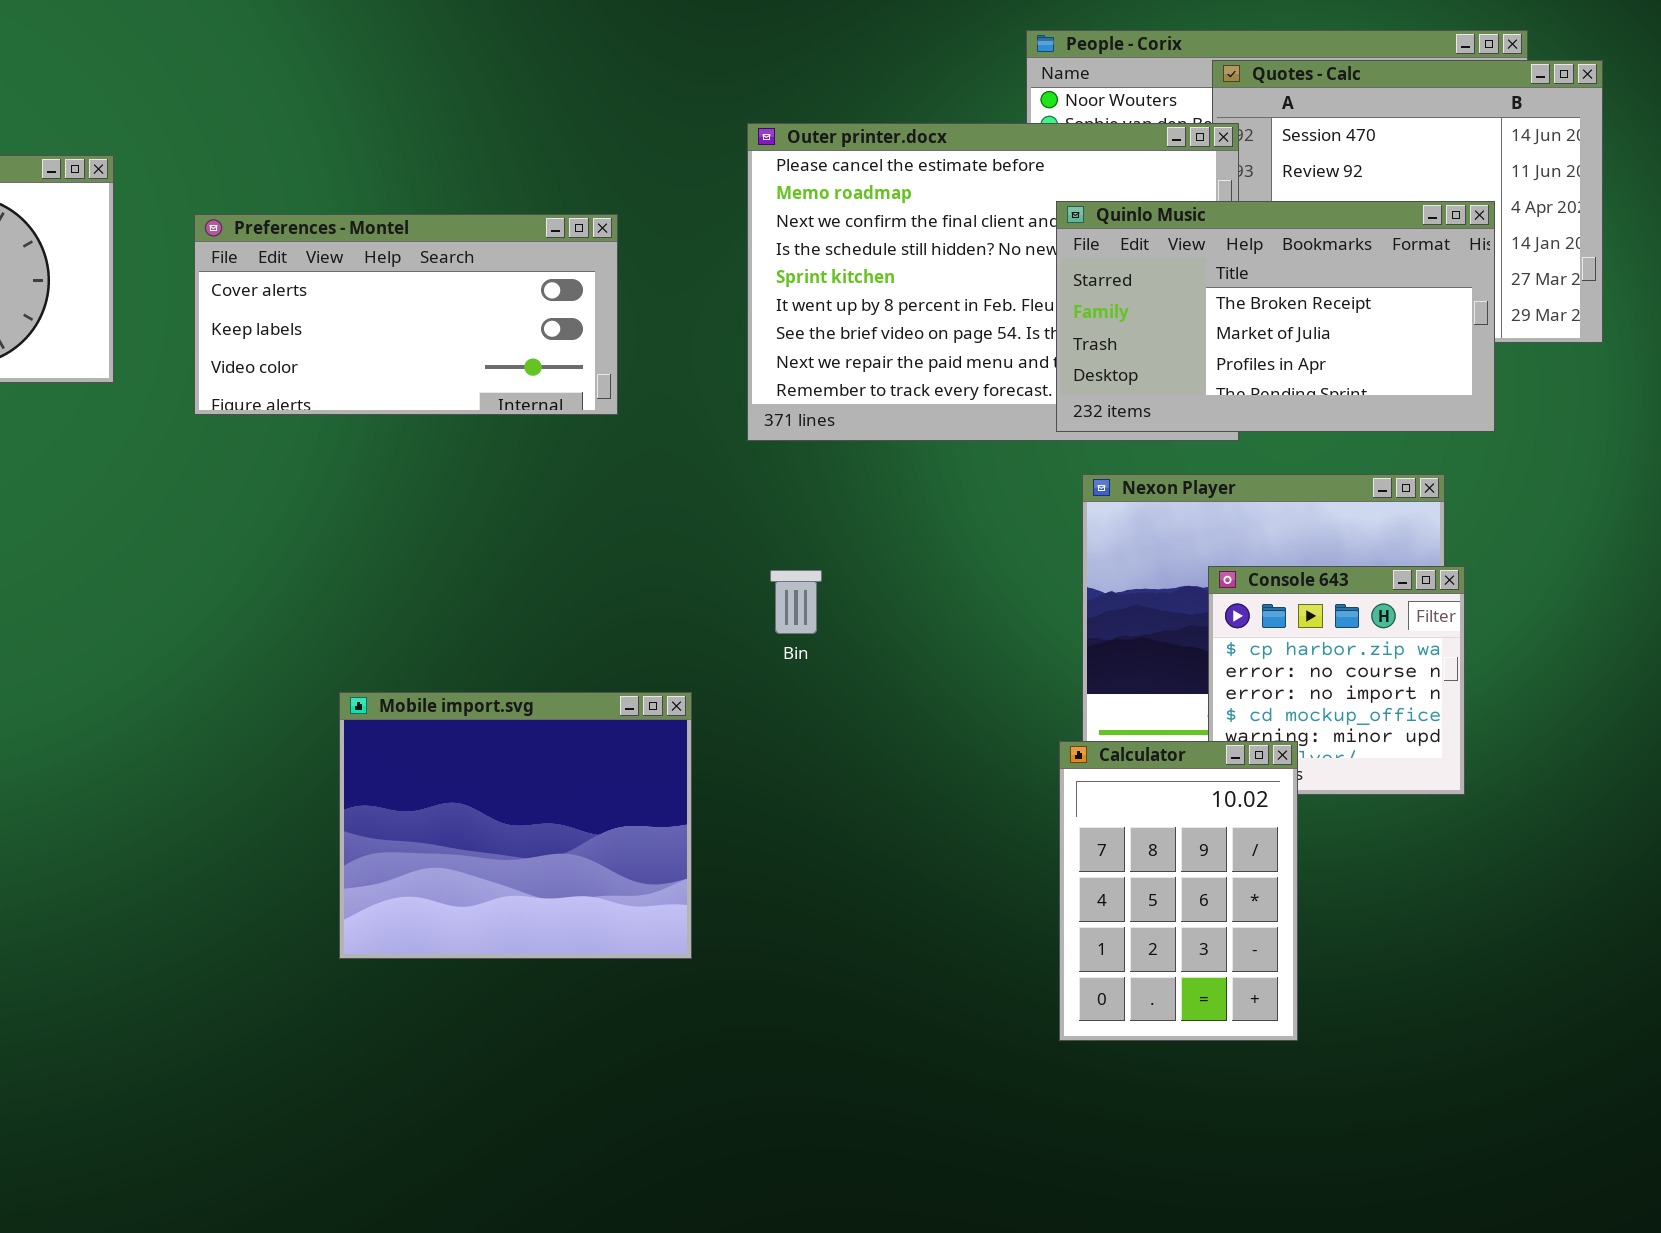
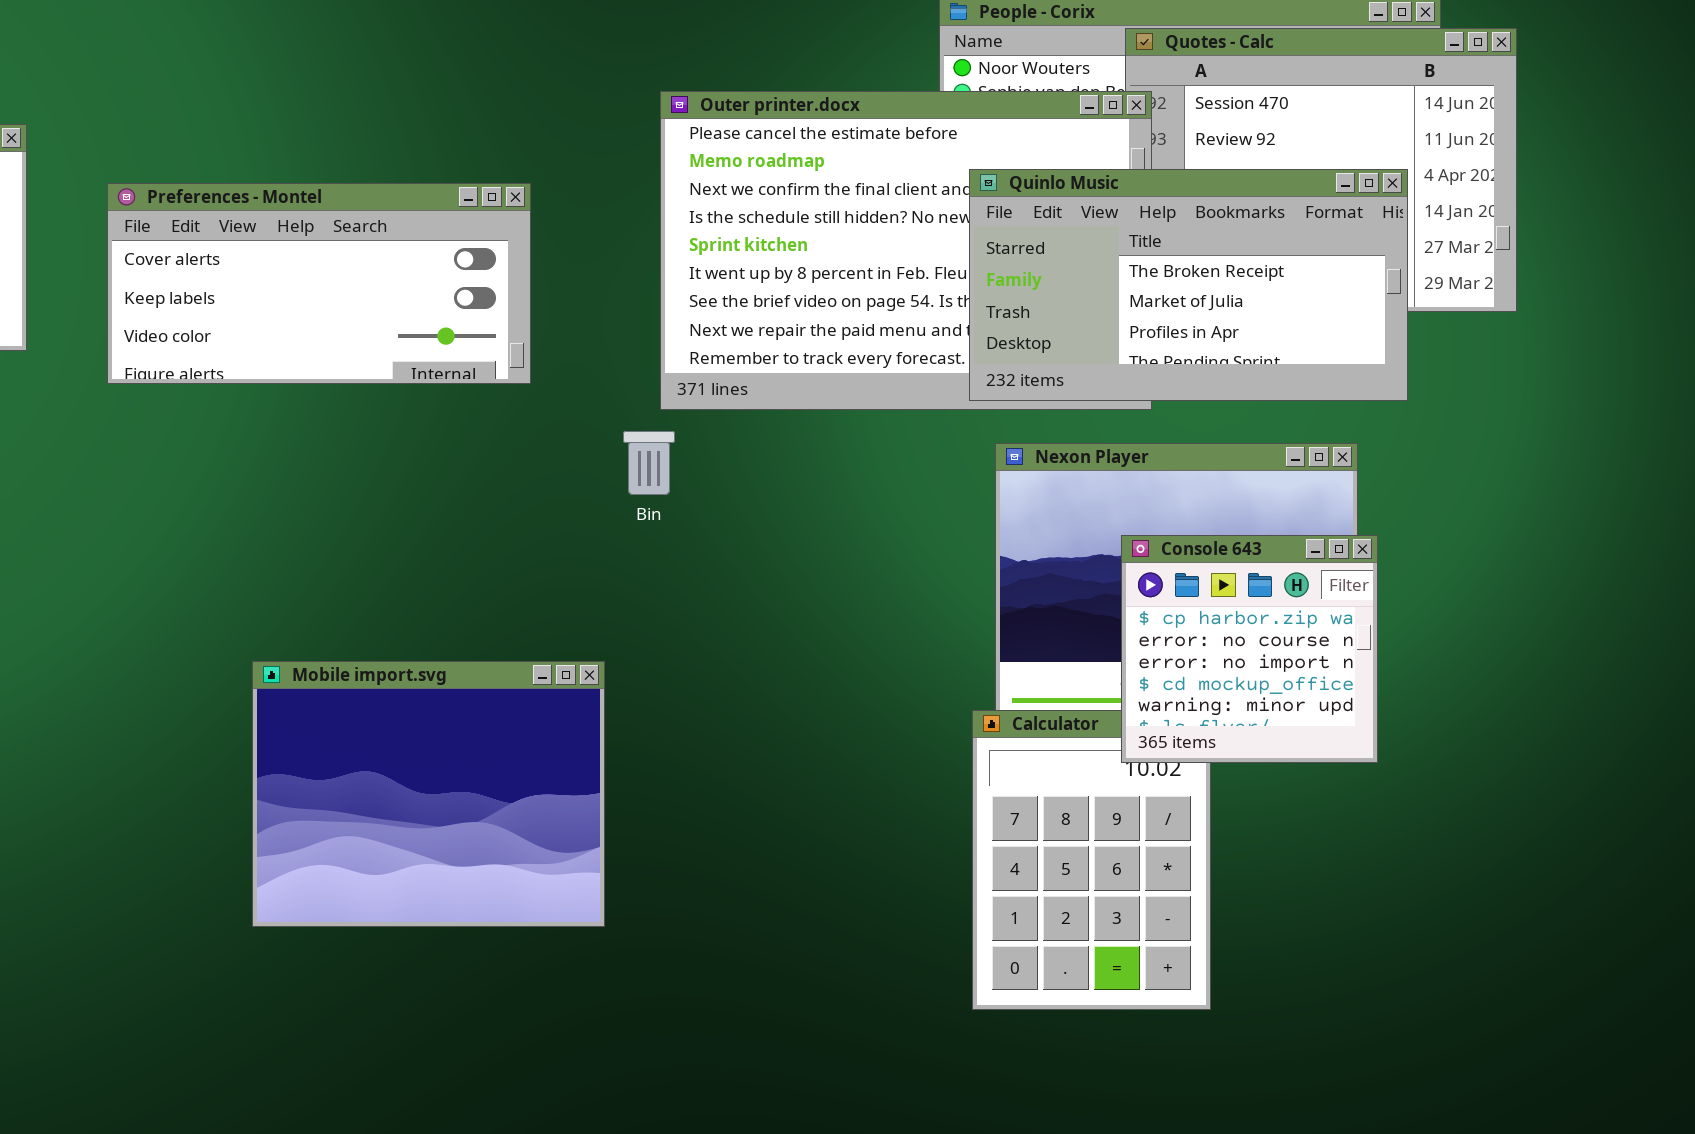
Console 643: [1208,566,1465,795] -> [1121,535,1378,763], raised
Bin: [770,570,822,634] -> [623,431,675,495], moved

